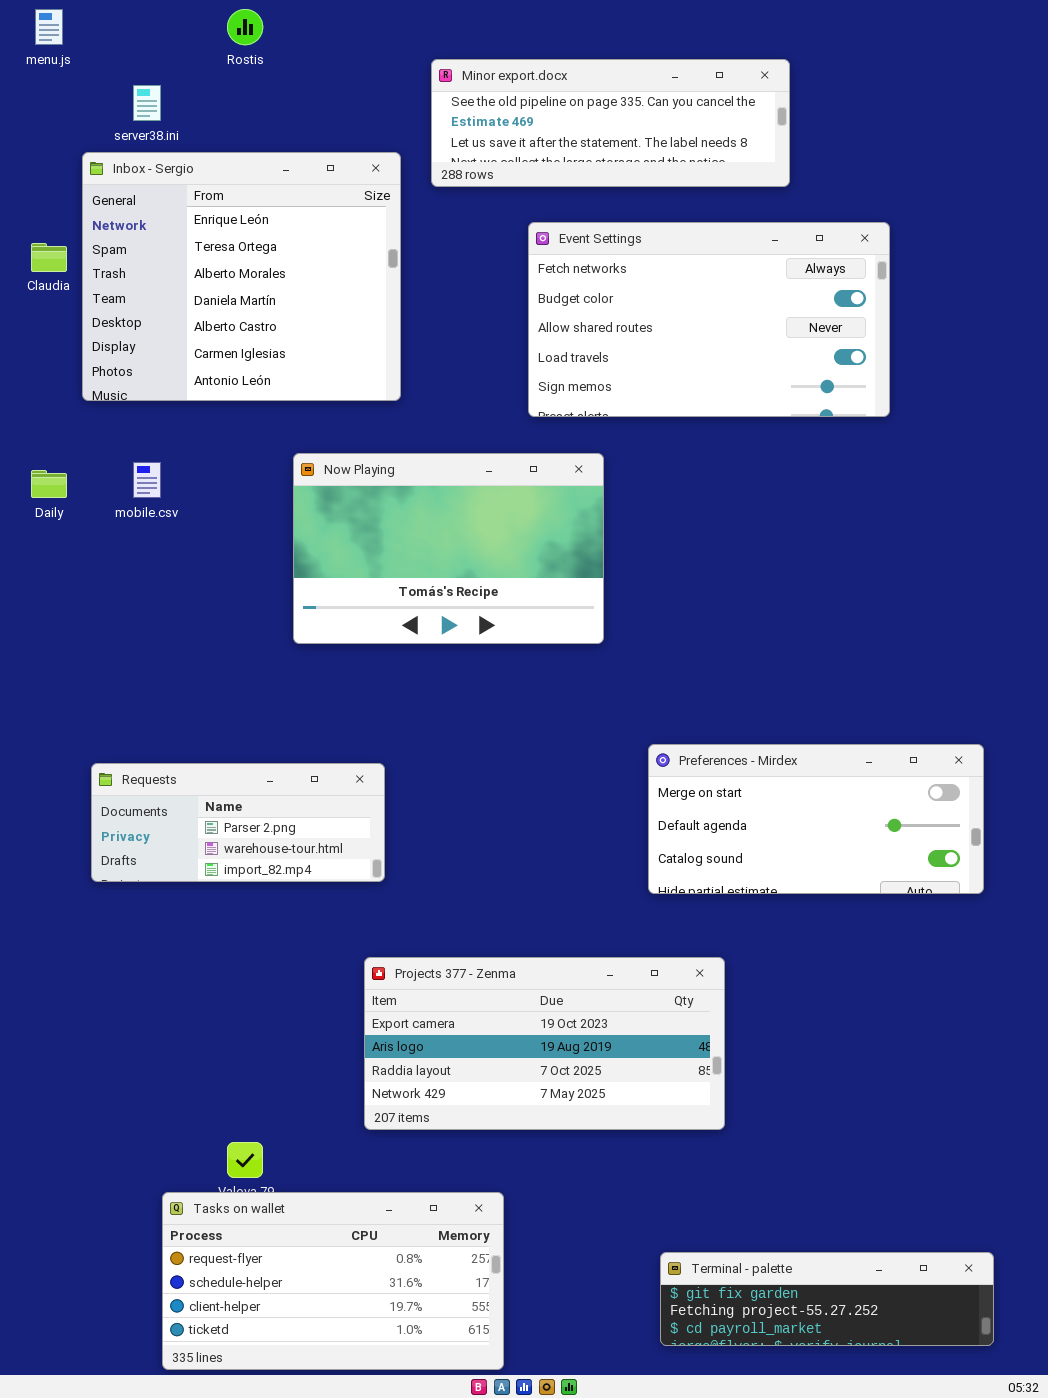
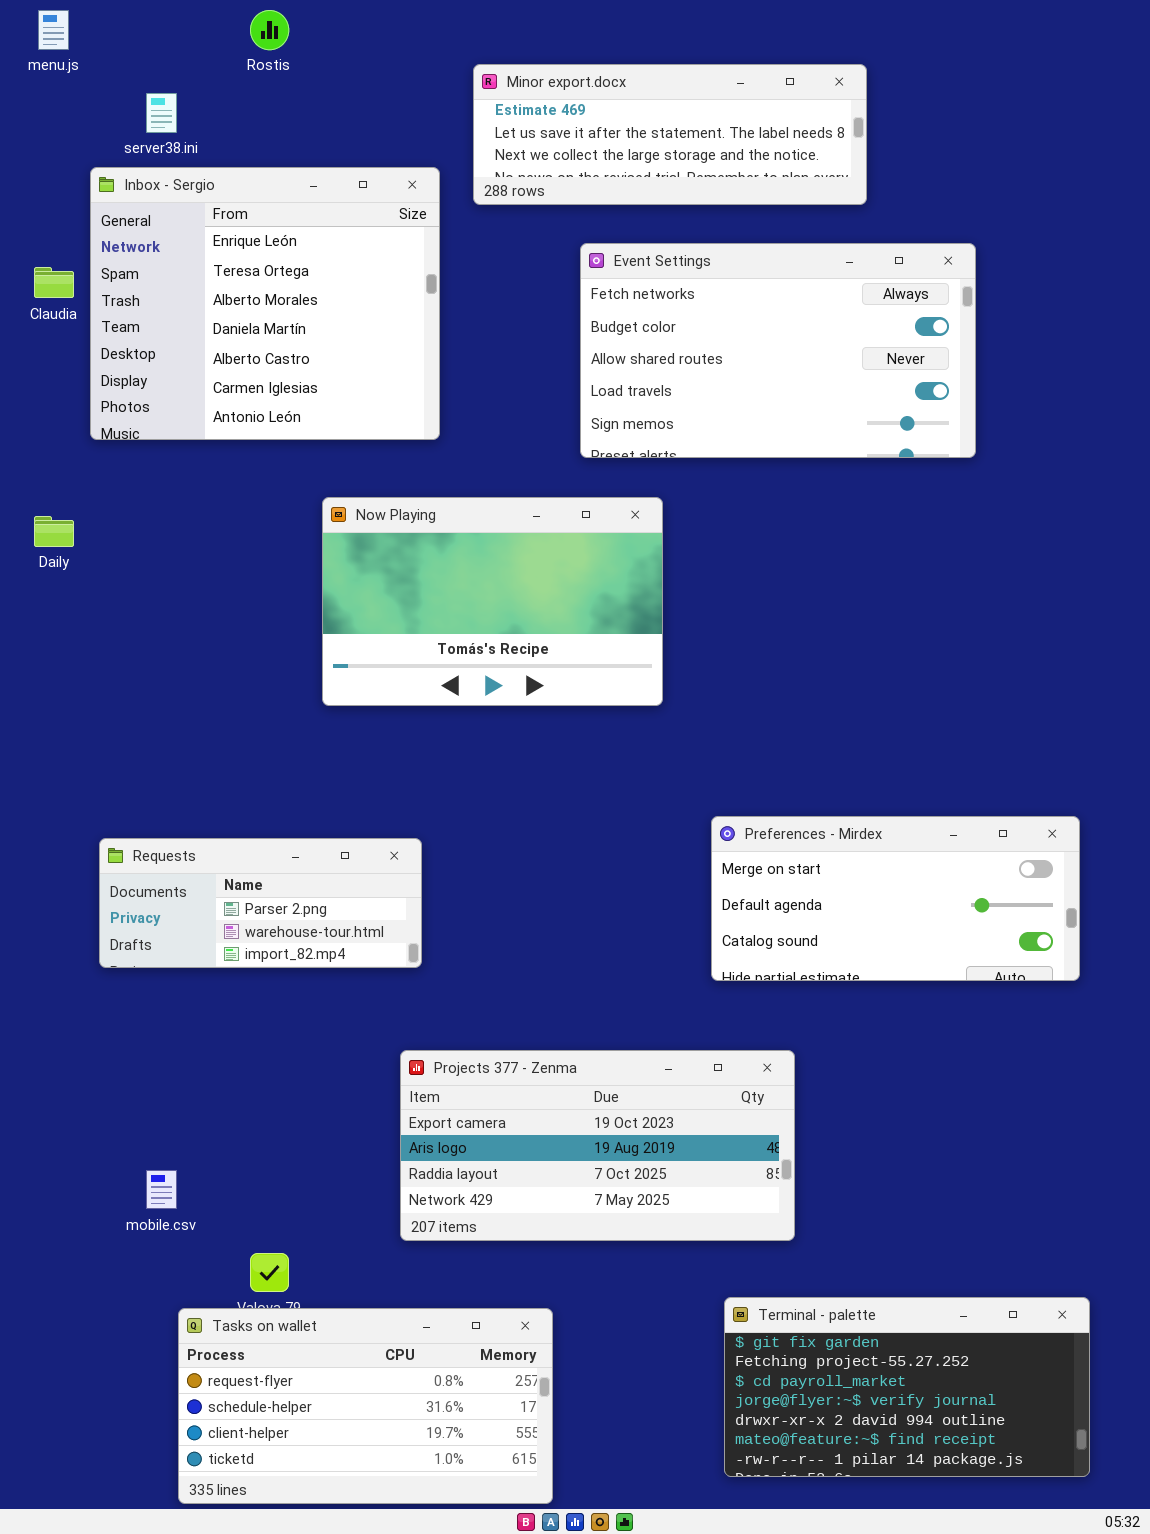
Minor export.docx: [431,59,790,187] -> [473,64,867,205], scrolled down 1 row
mobile.csv: [133,462,161,498] -> [146,1170,177,1209], moved
Terminal - palette: [660,1252,994,1346] -> [724,1297,1090,1477], resized

